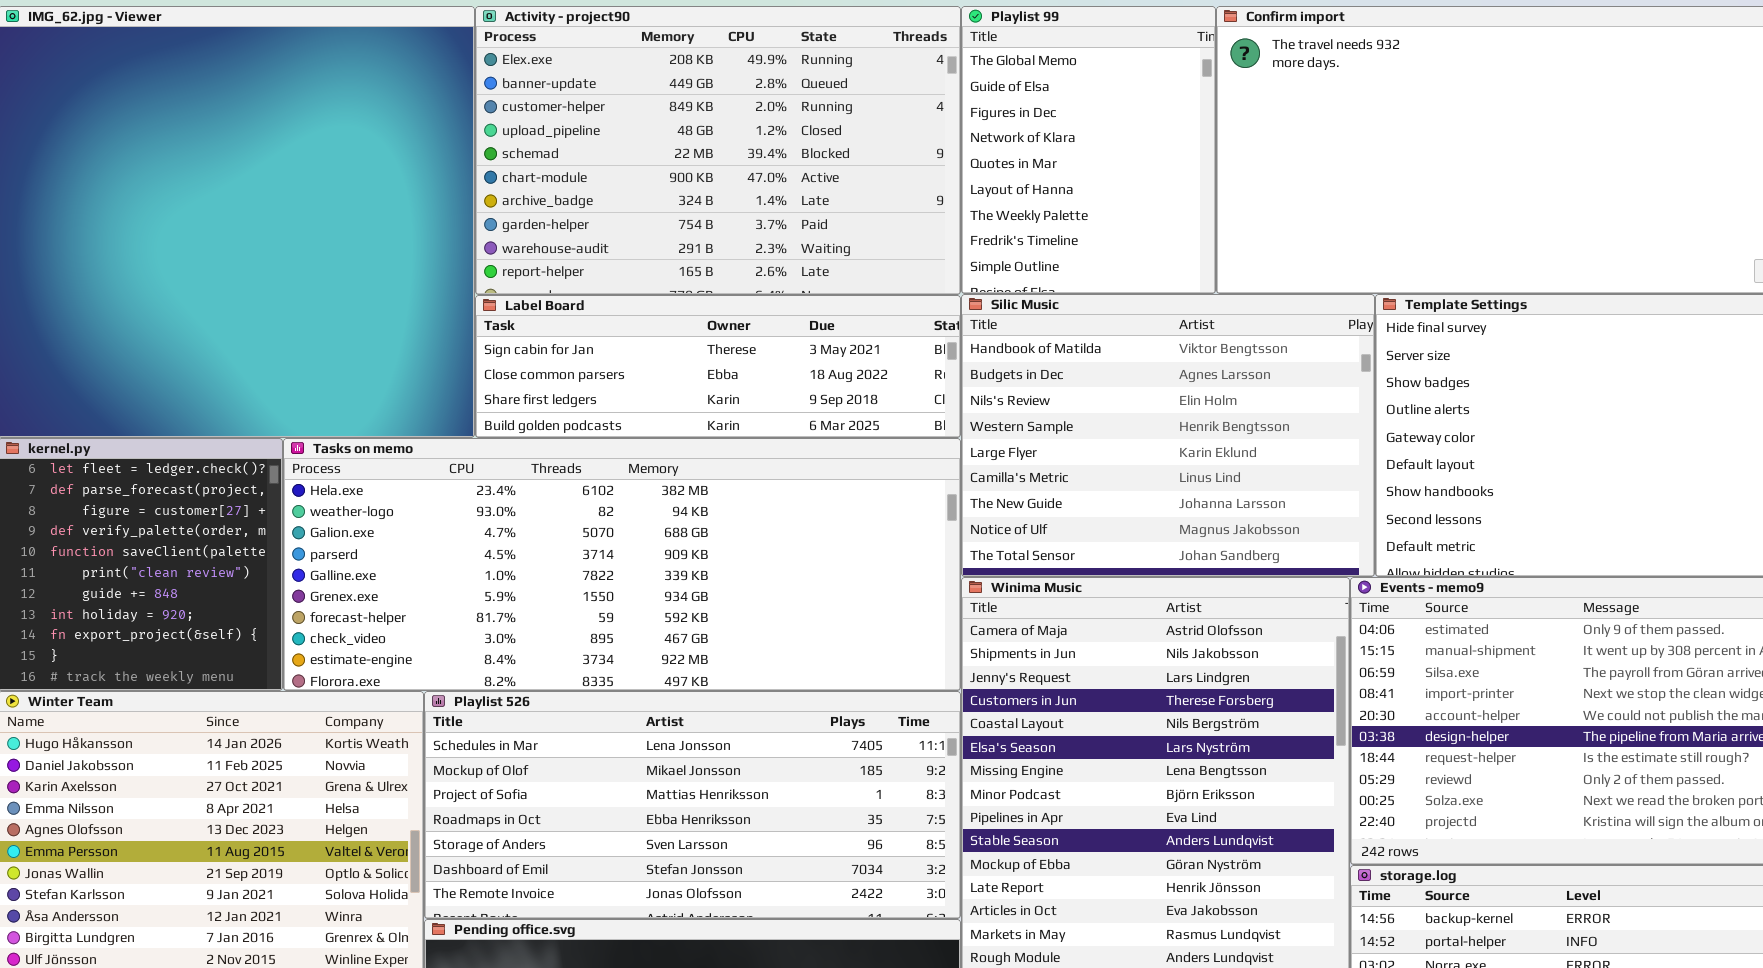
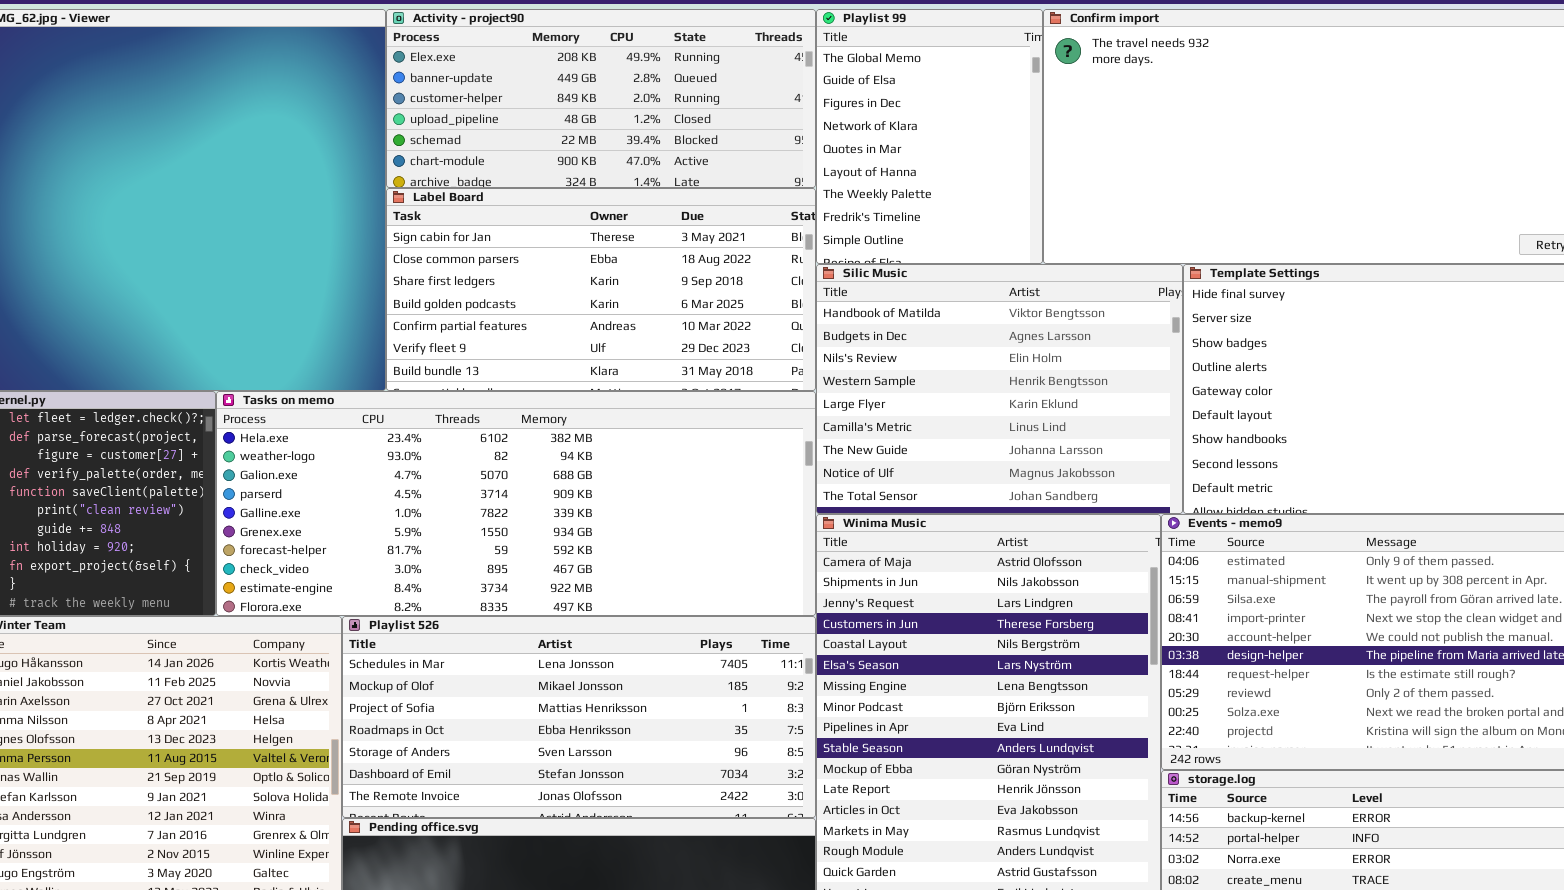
Activity - project90: [475,6,961,295] -> [386,9,816,188], resized
Label Board: [475,295,961,438] -> [386,188,816,391], resized

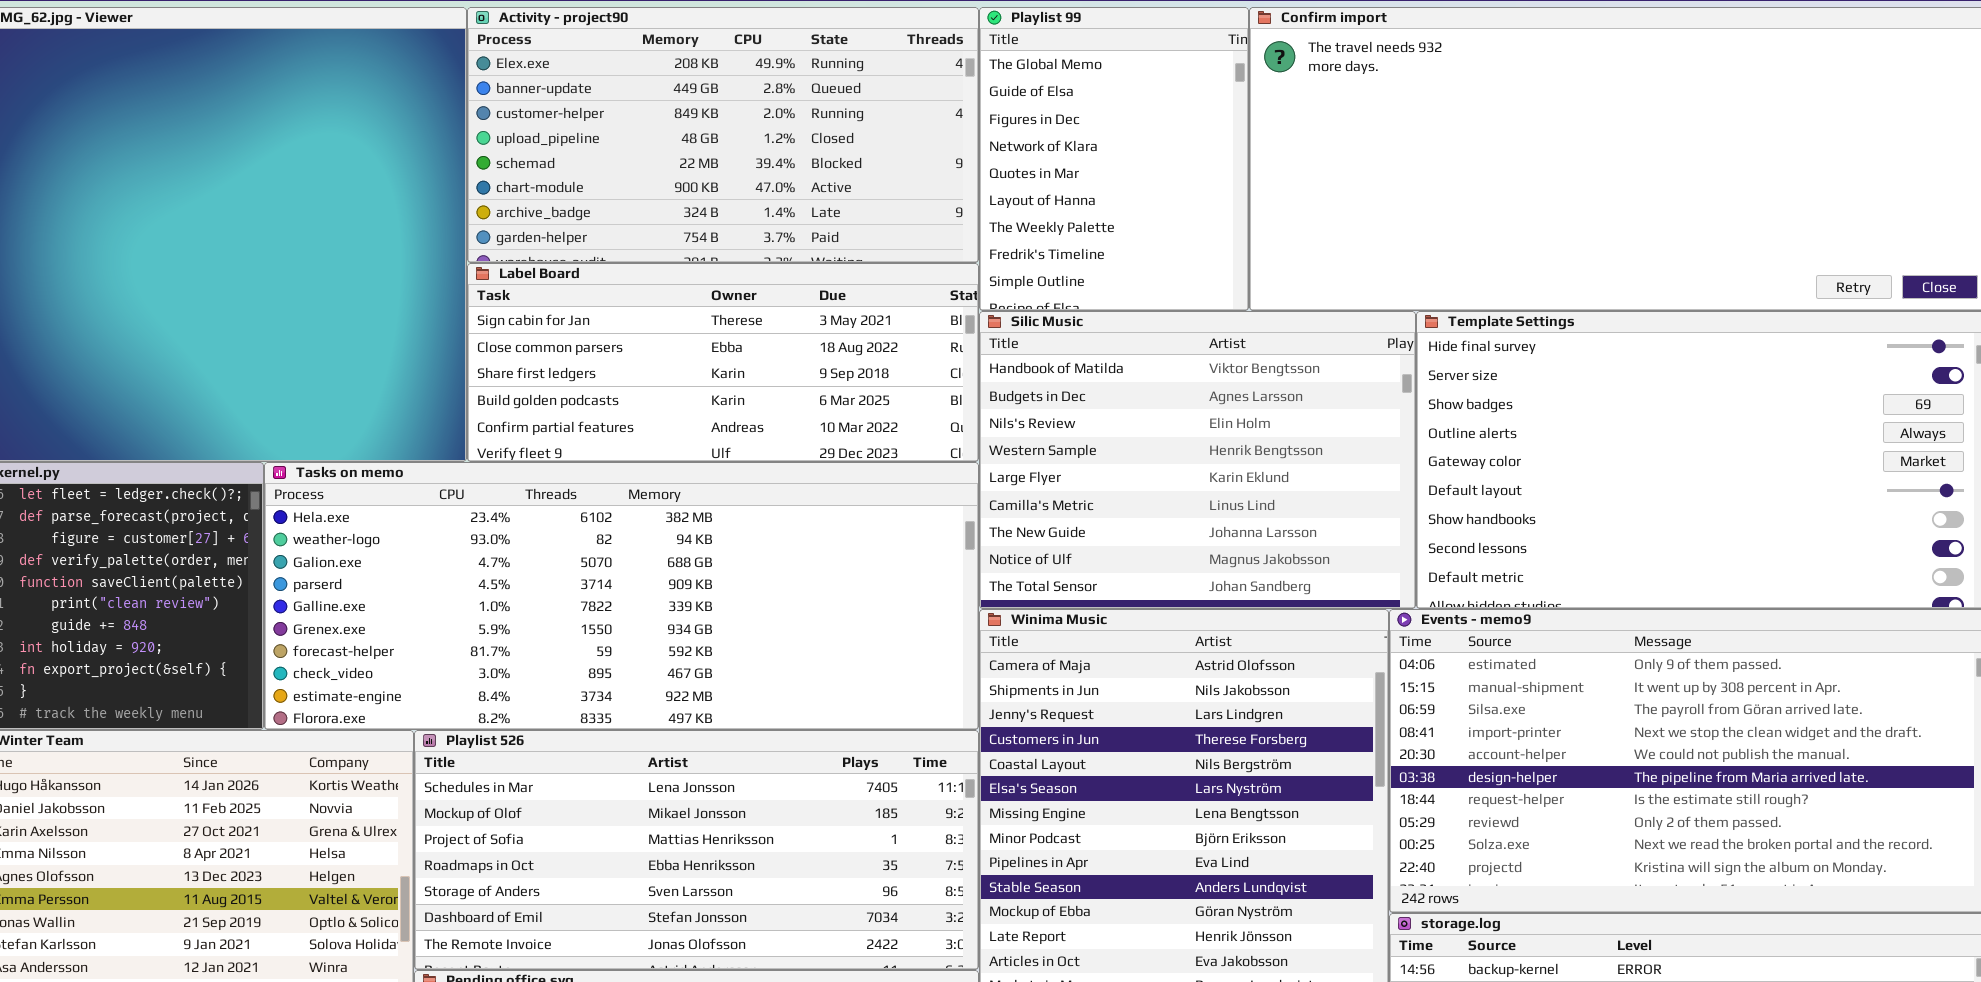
Activity - project90: [386,9,816,188] -> [467,7,979,263], resized
Label Board: [386,188,816,391] -> [467,263,979,462], resized

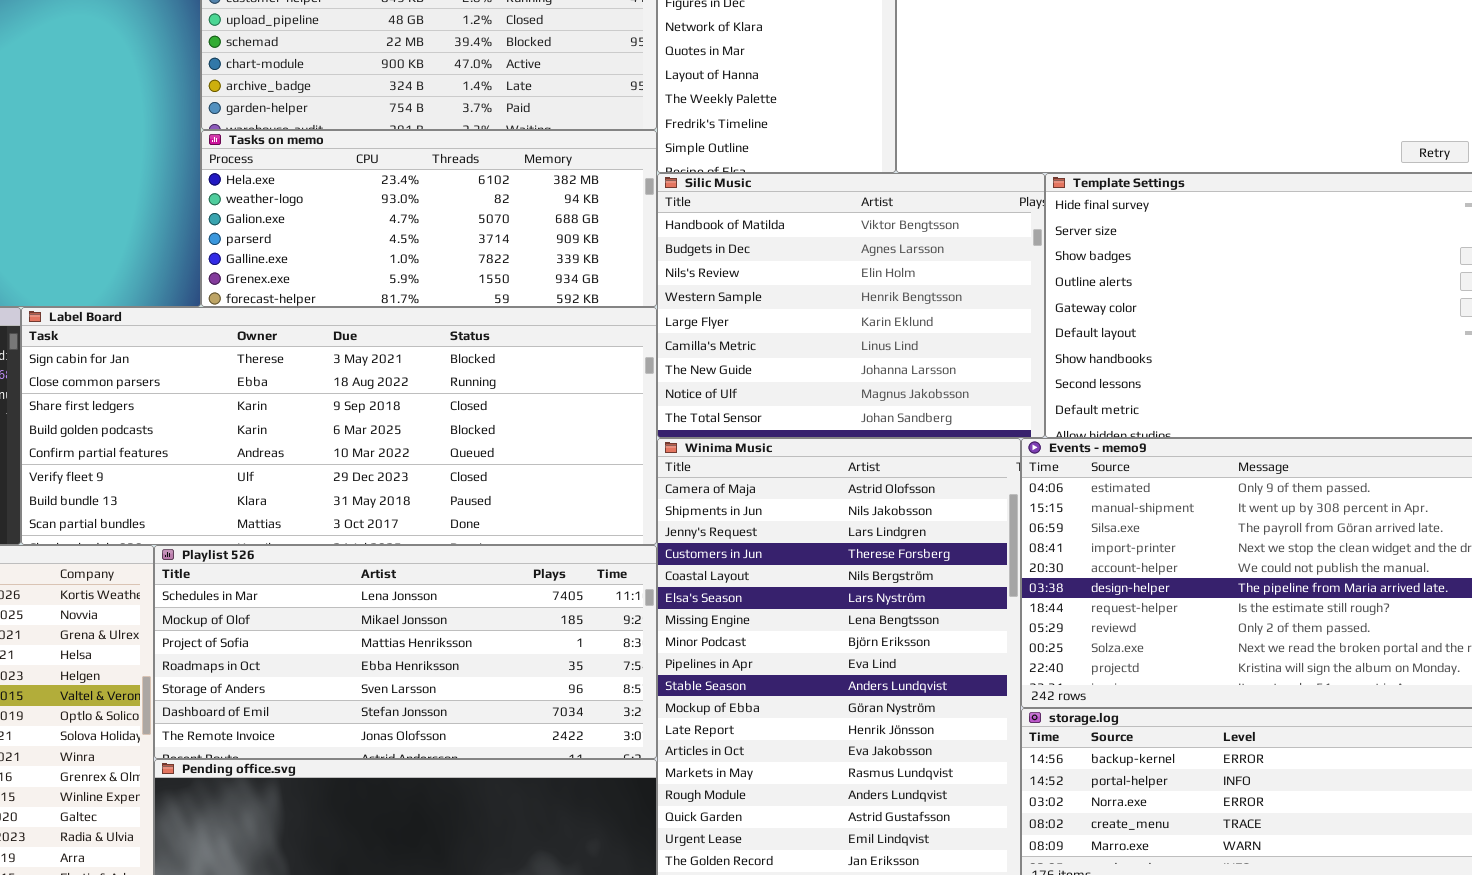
Label Board: [467,263,979,462] -> [21,307,657,545], moved, resized
Tasks on memo: [264,462,979,730] -> [201,130,657,307], moved, resized

